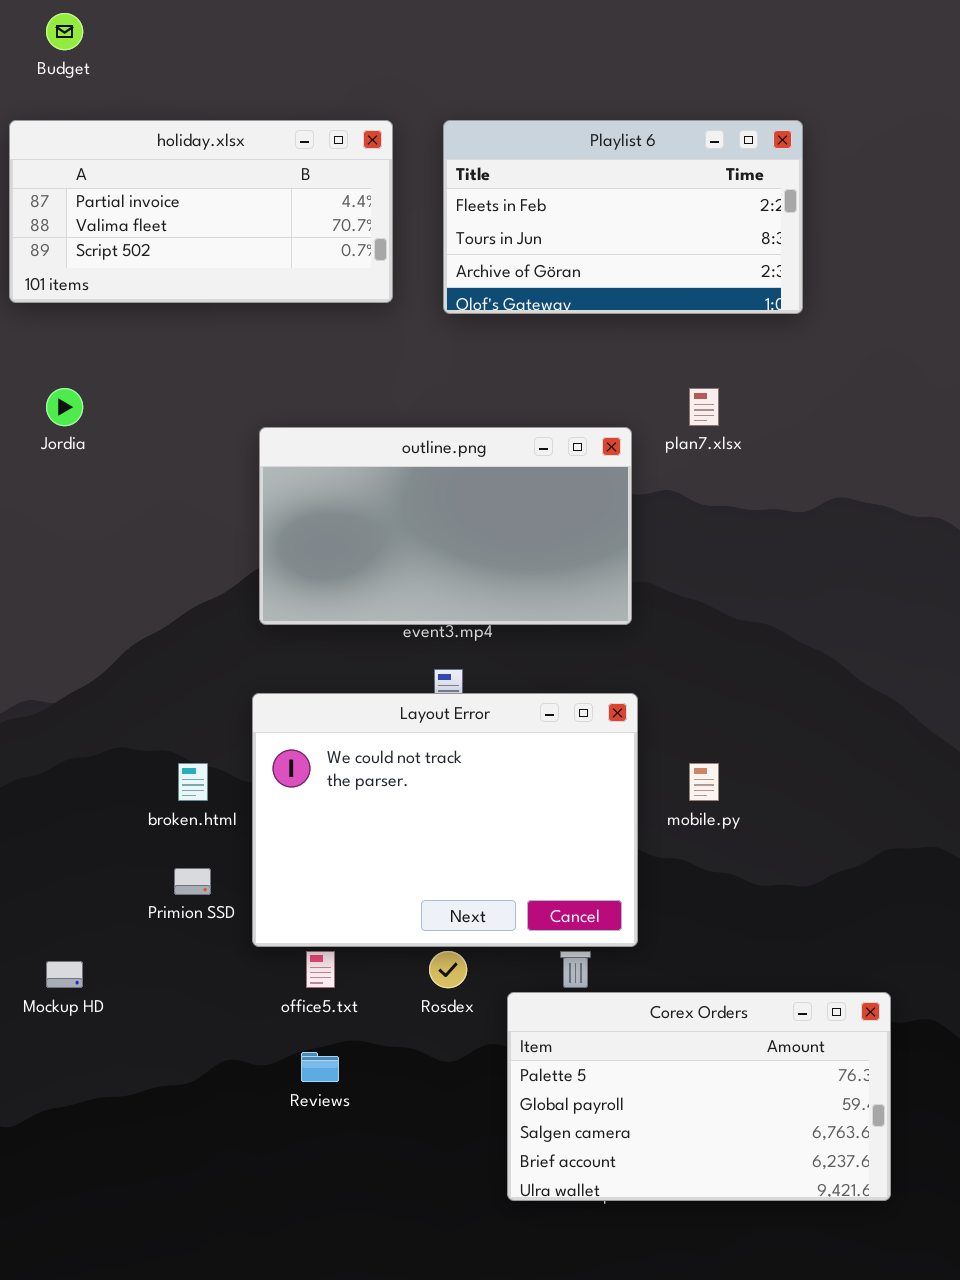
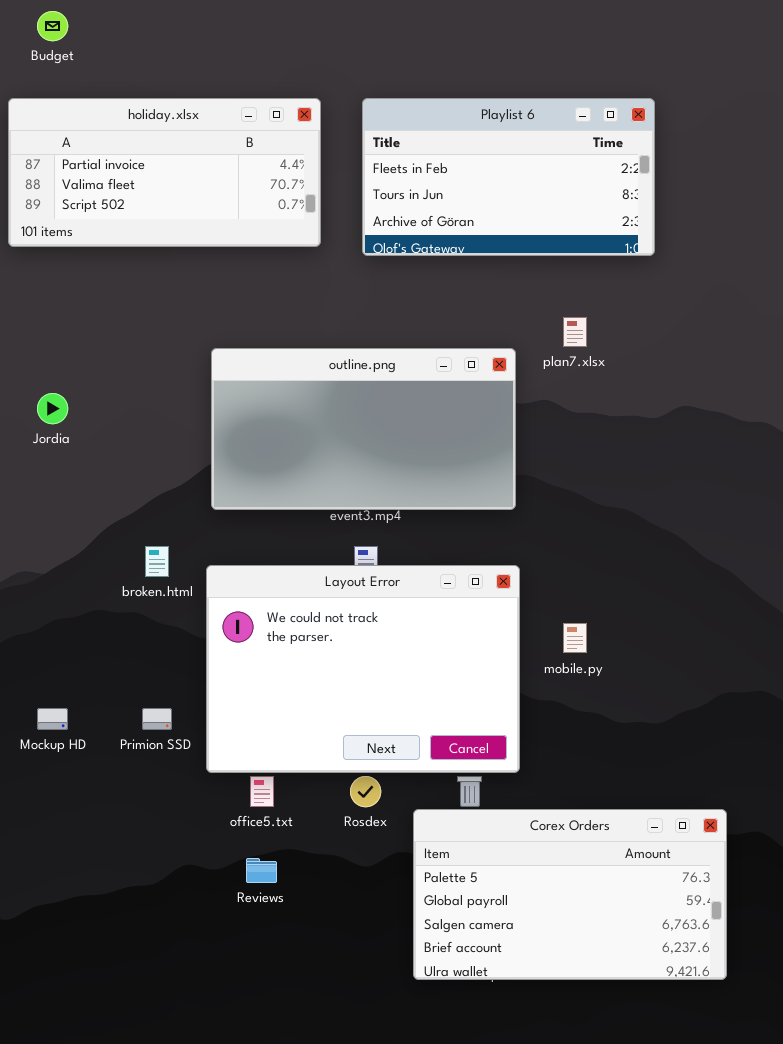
Jordia: [46,388,83,426] -> [37,393,68,424], moved
broken.html: [178,763,208,801] -> [145,546,169,577], moved
Mockup HD: [46,961,83,988] -> [37,708,68,730], moved

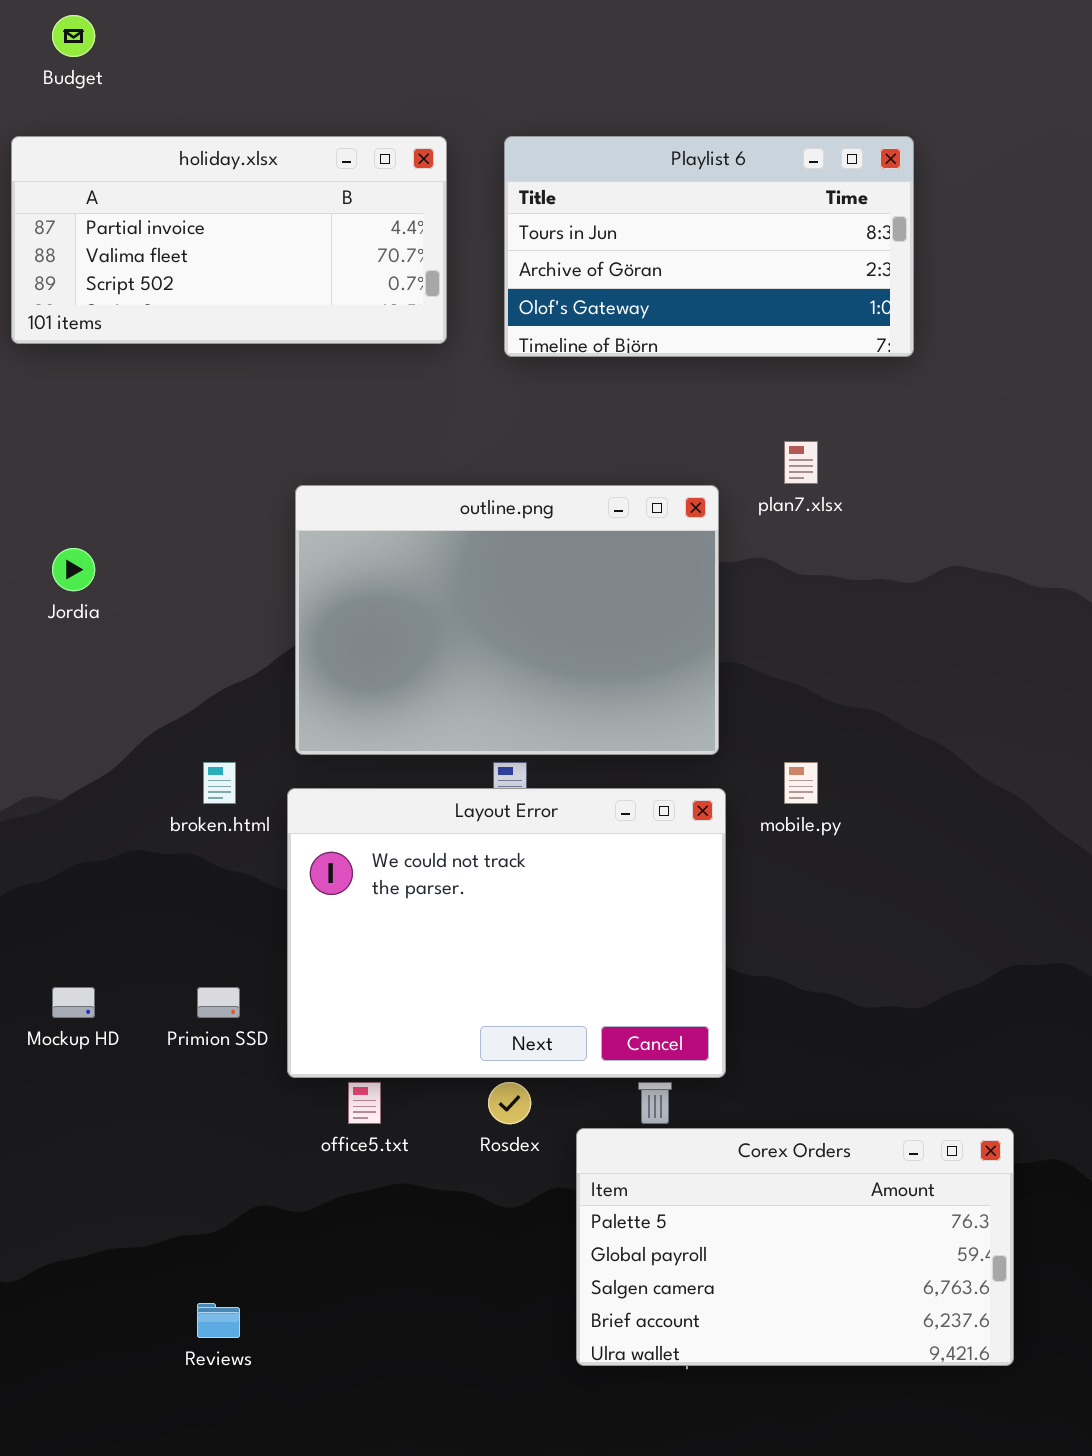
Playlist 6: [362,98,655,256] -> [504,136,914,357], scrolled down 1 row
outline.png: [211,348,516,510] -> [295,485,719,755], resized
mobile.py: [563,623,587,653] -> [784,762,818,804], moved
Reviews: [246,858,277,883] -> [197,1303,240,1338], moved

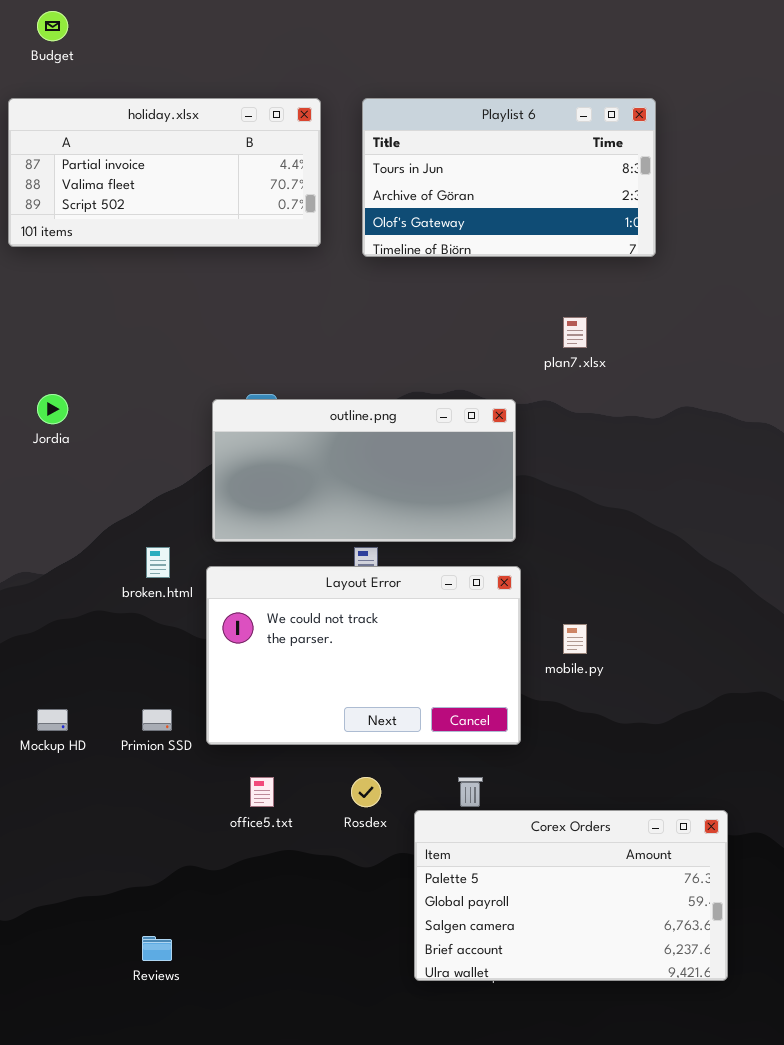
outline.png: [295,485,719,755] -> [212,399,516,542], resized
mobile.py: [784,762,818,804] -> [563,624,587,654], moved
Layout Error: [287,788,726,1078] -> [206,566,521,745], resized

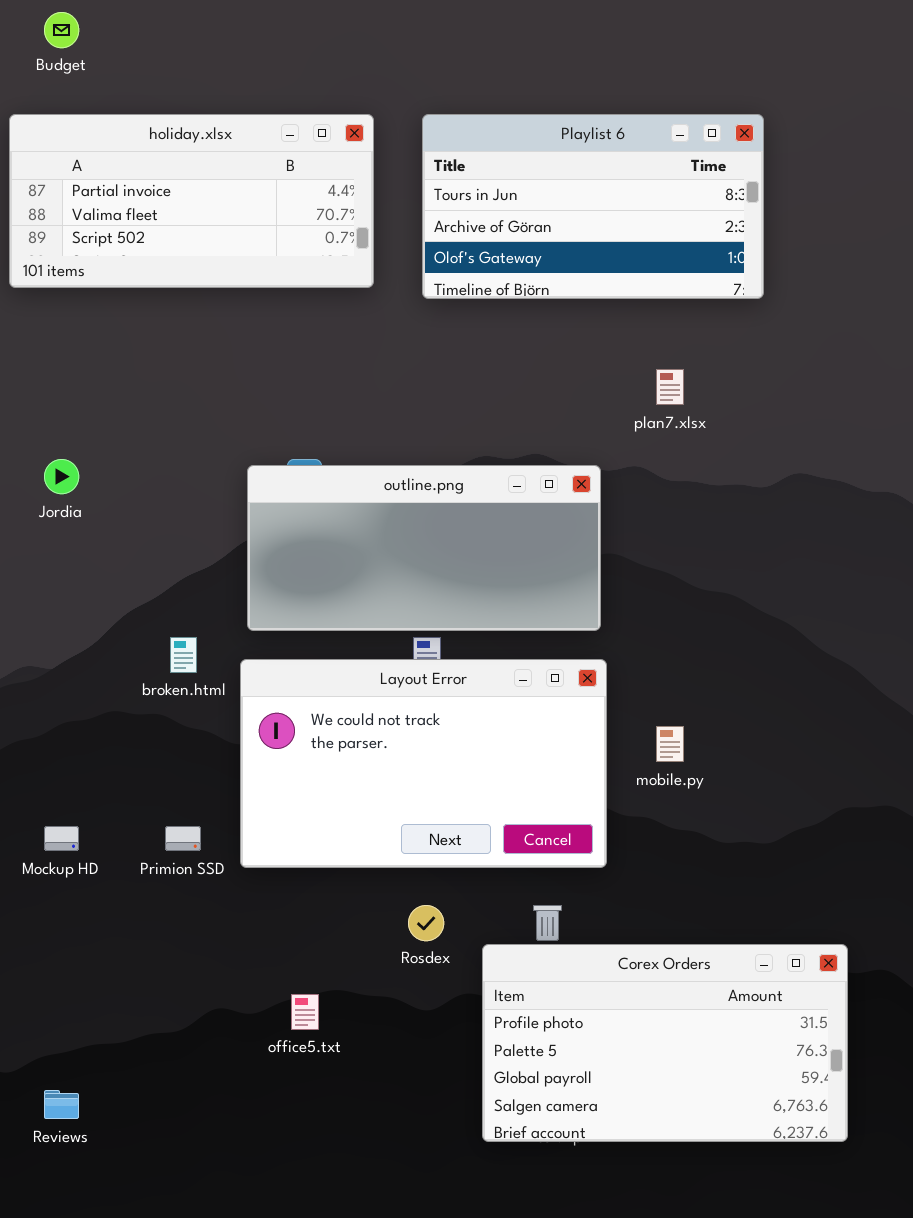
office5.txt: [250,777,274,807] -> [291,994,319,1030], moved
Corex Orders: [414,810,728,981] -> [482,944,848,1142], scrolled up 1 row
Reviews: [142,936,172,961] -> [44,1090,79,1119], moved

